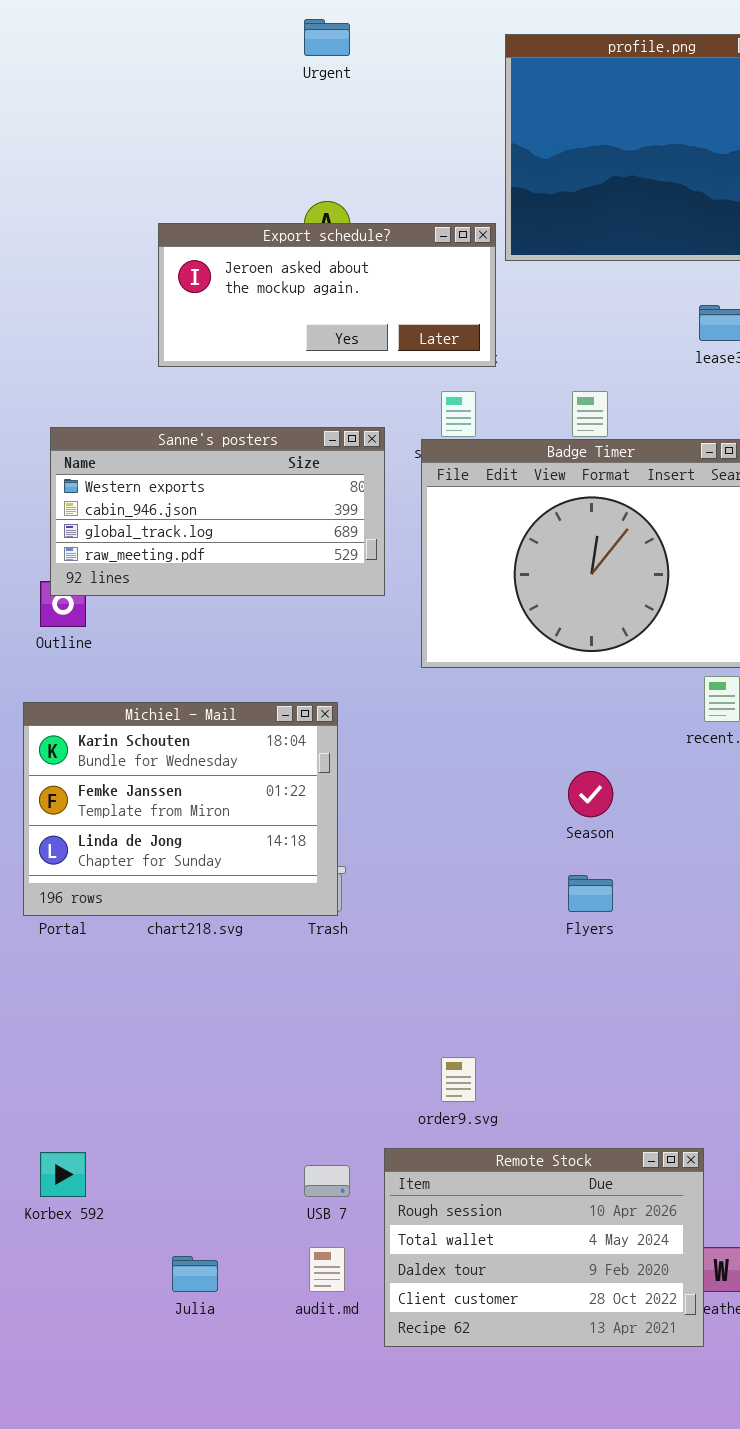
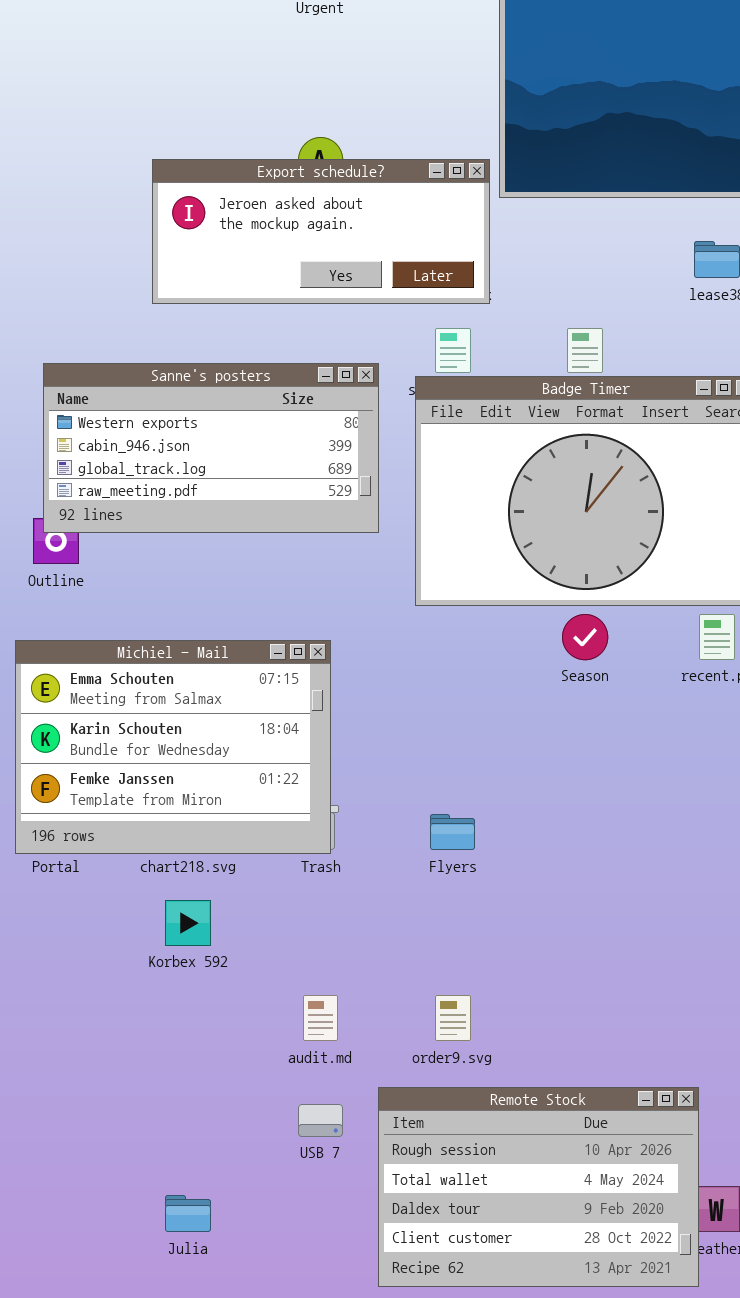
Michiel - Mail: [23,702,338,916] -> [15,640,331,854], scrolled up 1 row
Season: [568,771,613,817] -> [562,614,608,660], moved
Flyers: [568,875,613,912] -> [430,814,475,850], moved
Korbex 592: [40,1152,86,1197] -> [165,900,211,946], moved
audit.md: [309,1247,345,1292] -> [303,995,338,1041], moved

